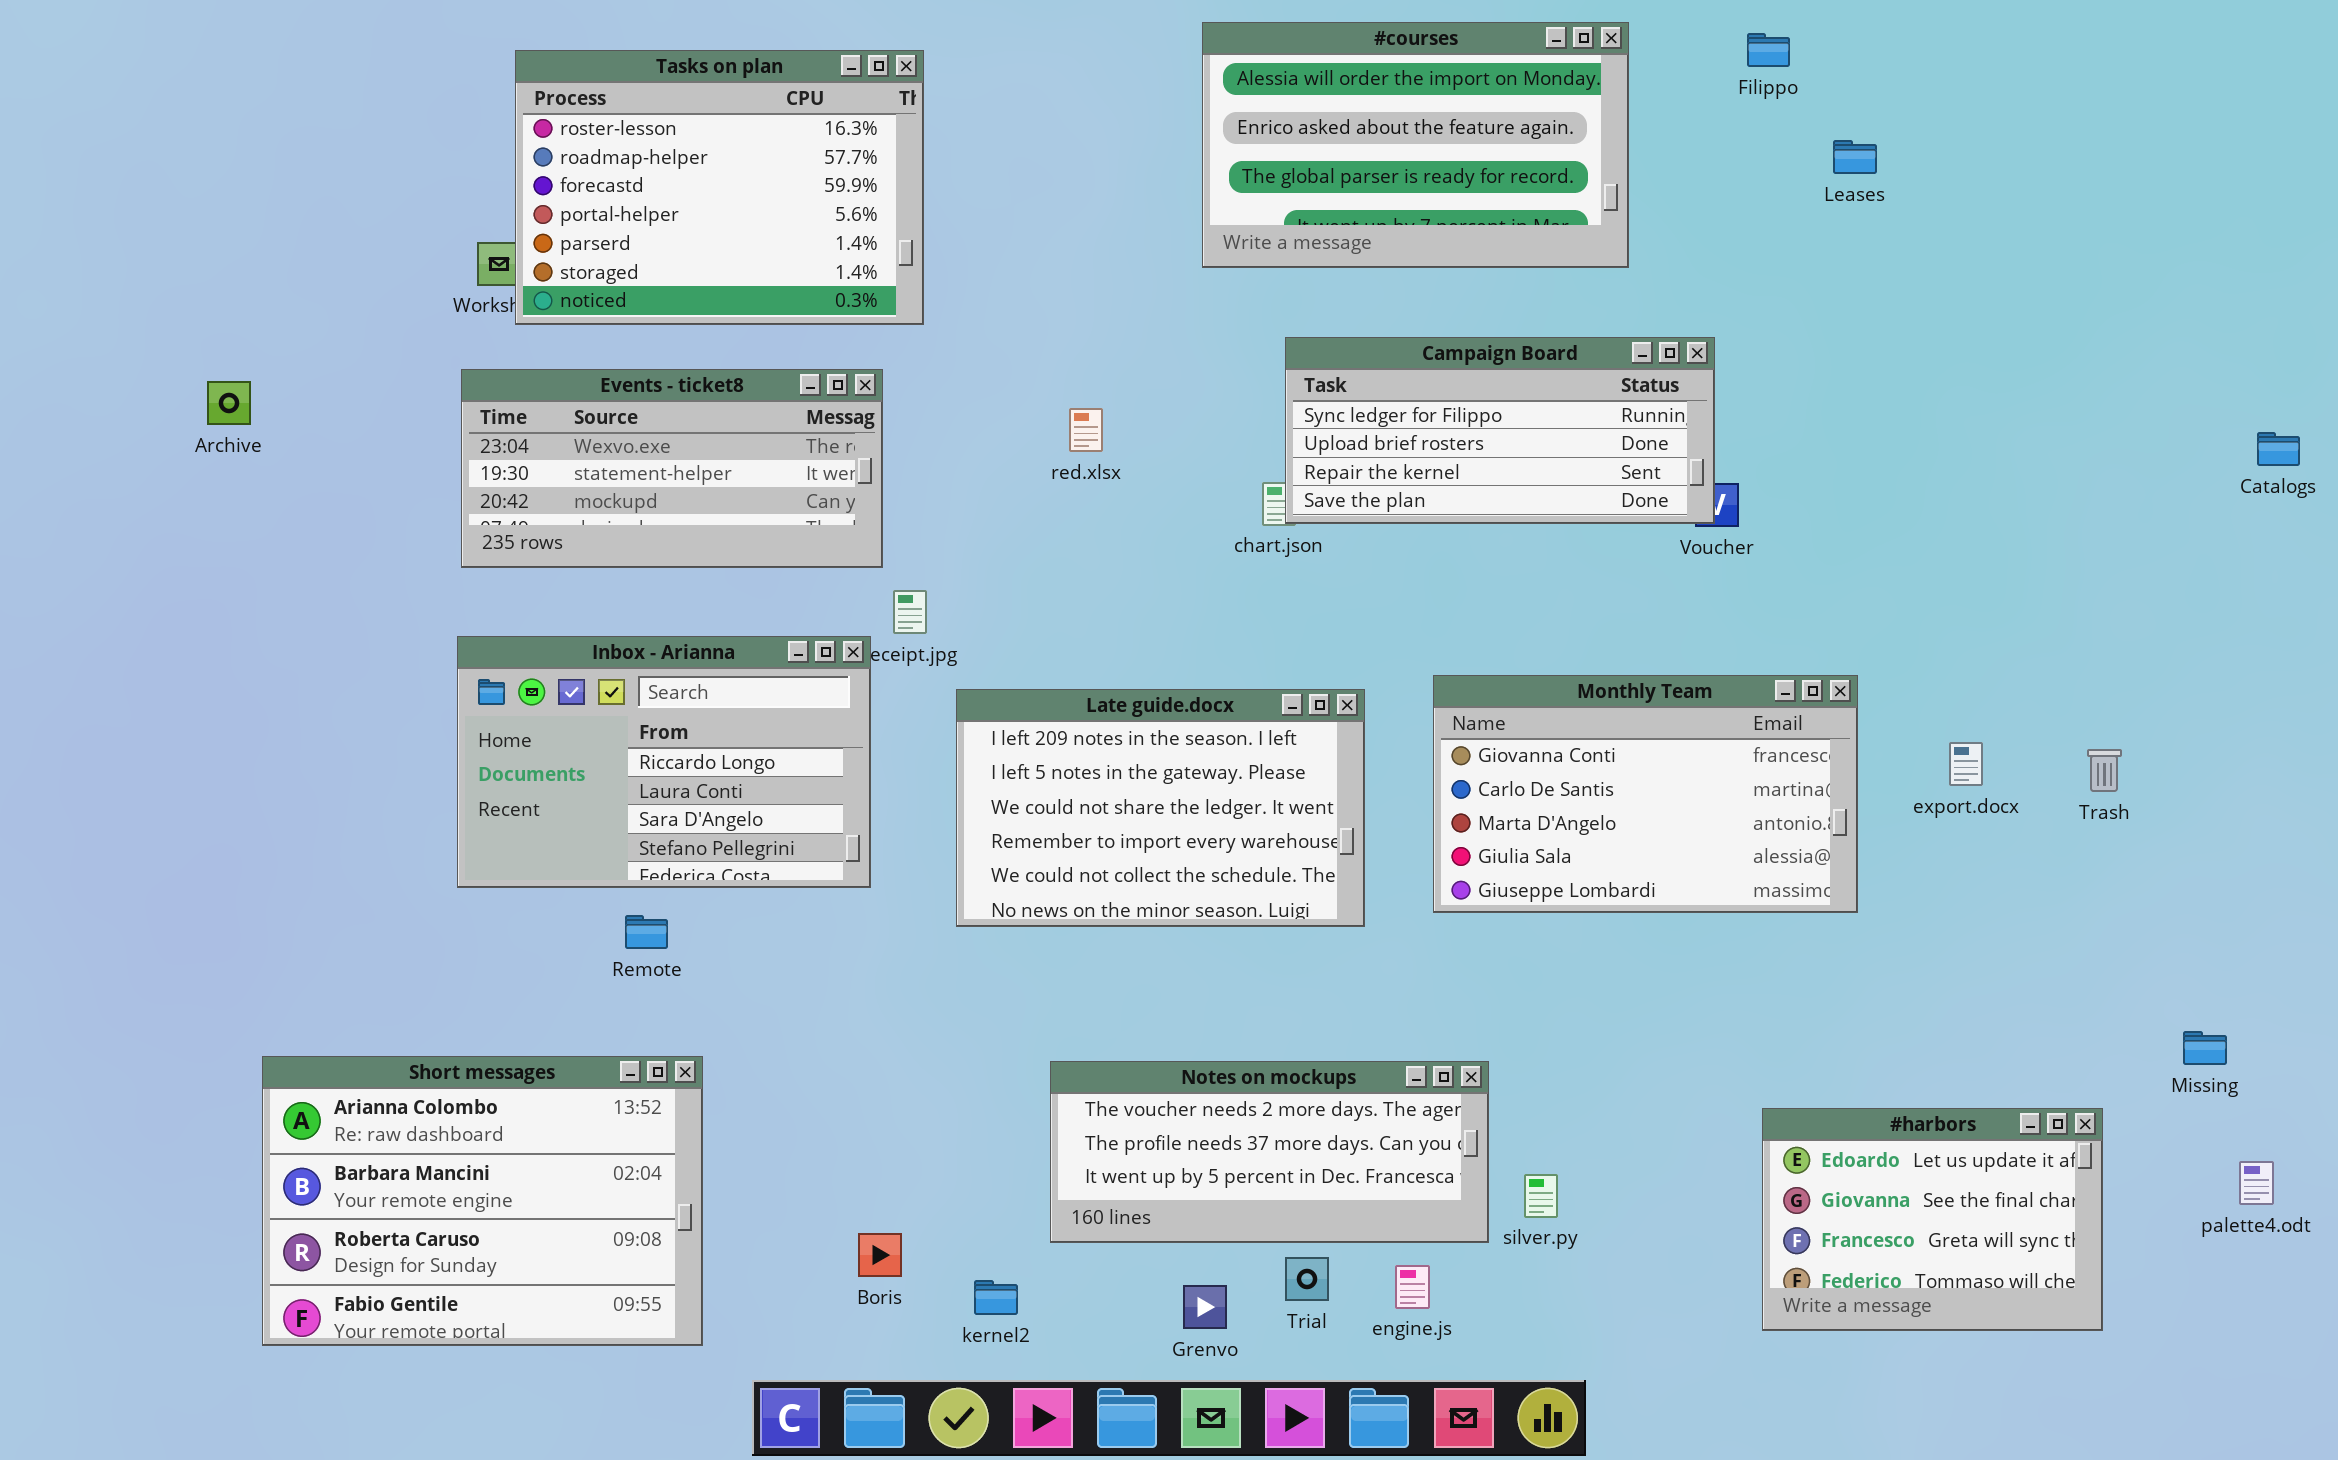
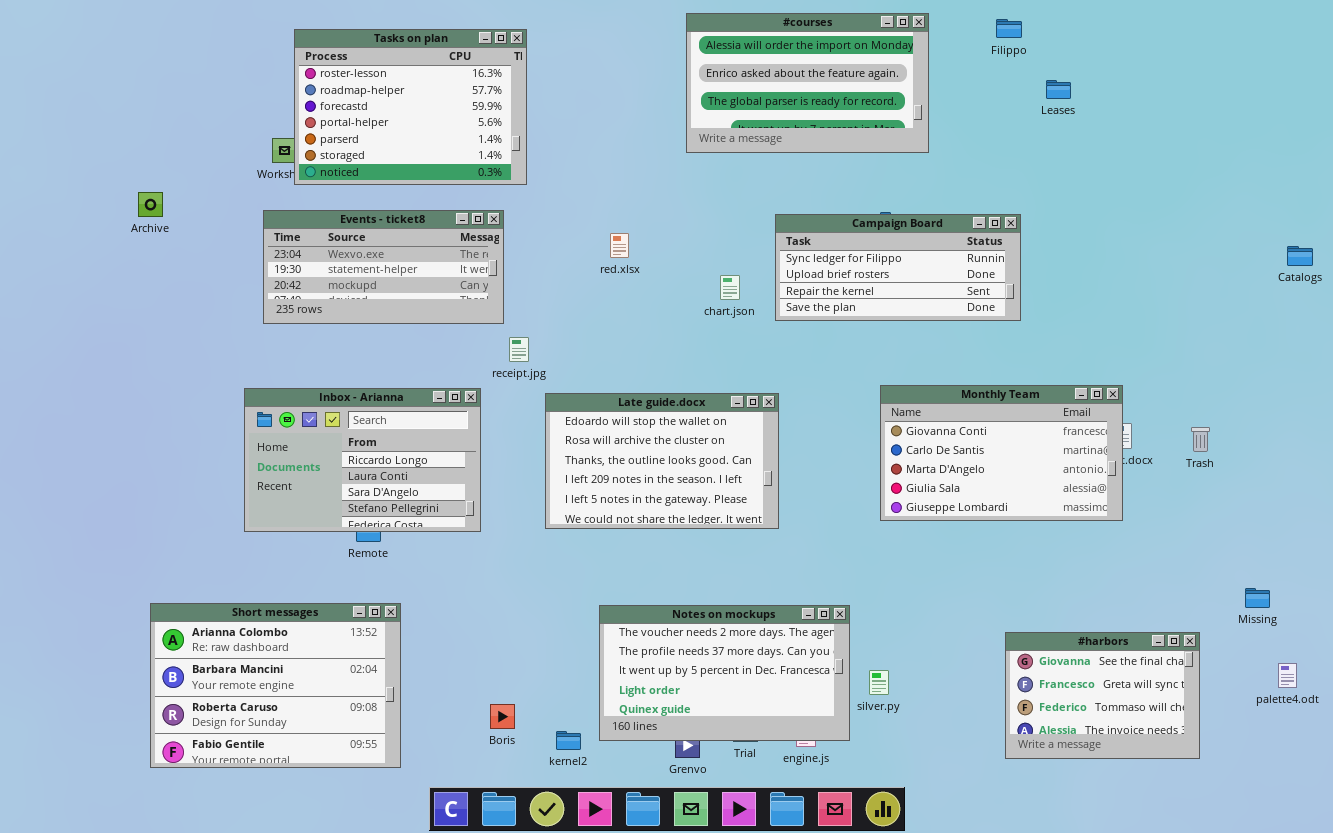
Campaign Board: [1285,337,1715,524] -> [775,214,1021,321], moved
Archive: [207,381,251,425] -> [138,192,163,217], moved
Inbox - Arianna: [457,636,871,888] -> [244,388,481,532], moved
Monthly Team: [1433,675,1858,913] -> [880,385,1123,521], moved
Late guide.docx: [956,689,1365,927] -> [545,393,779,529], scrolled up 3 rows
Notes on mockups: [1050,1061,1489,1243] -> [599,605,850,741], resized
#harbors: [1762,1108,2103,1331] -> [1005,632,1200,759], scrolled down 1 row

